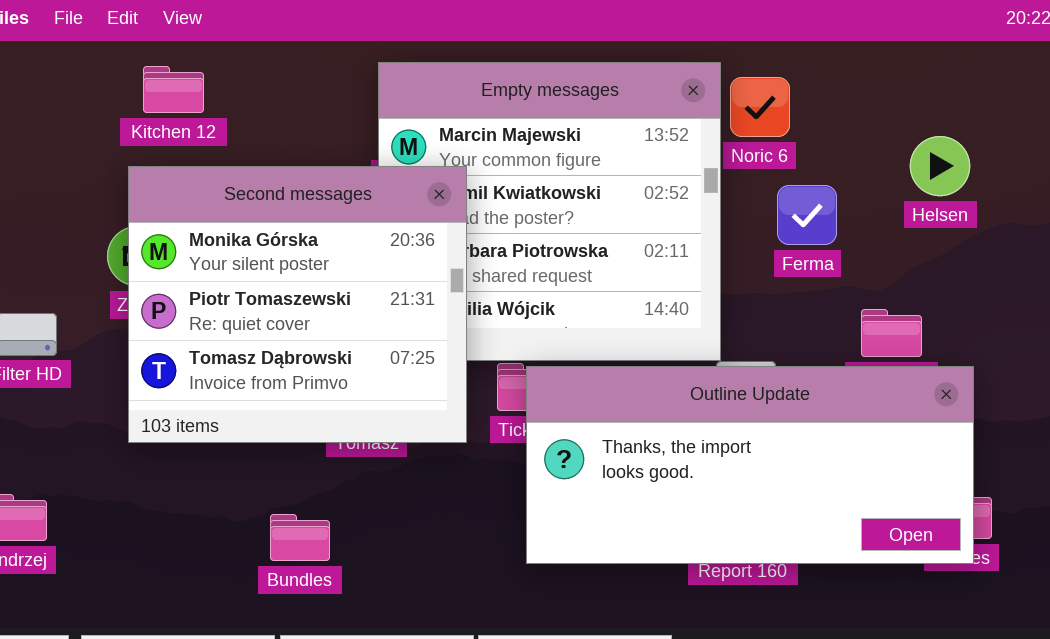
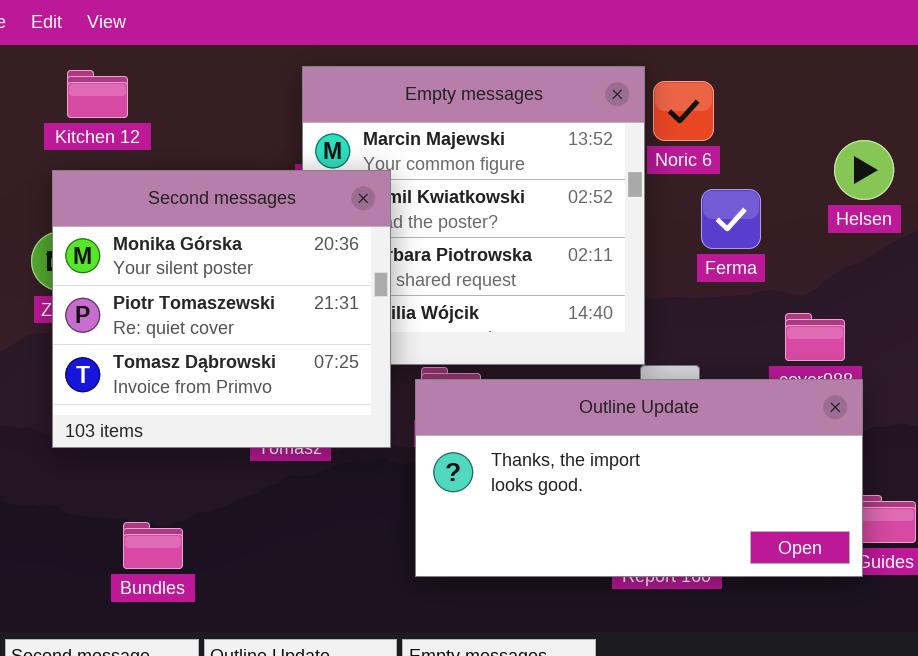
Outline Update: [526,366,974,564] -> [415,379,863,577], moved
Bundles: [270,514,330,561] -> [123,522,183,569], moved

